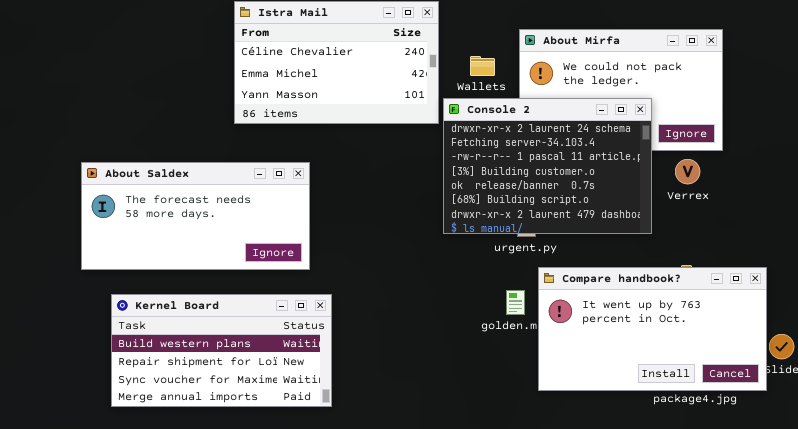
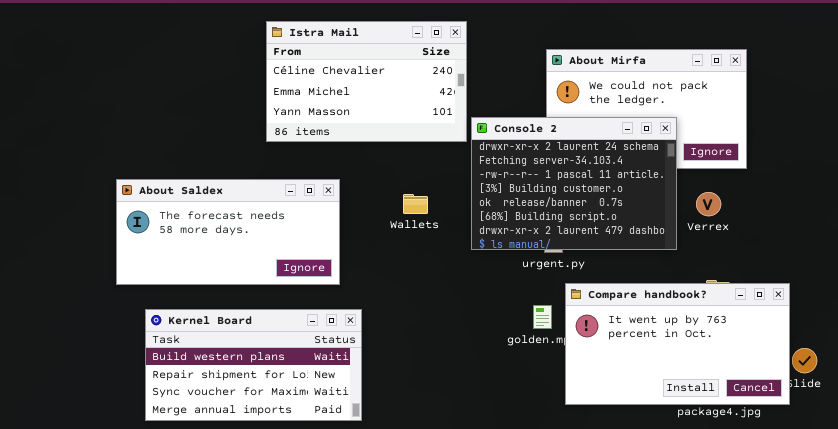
Wallets: [470,56,495,76] -> [403,194,428,214], moved
Verrex: [675,159,700,184] -> [696,192,721,216], moved

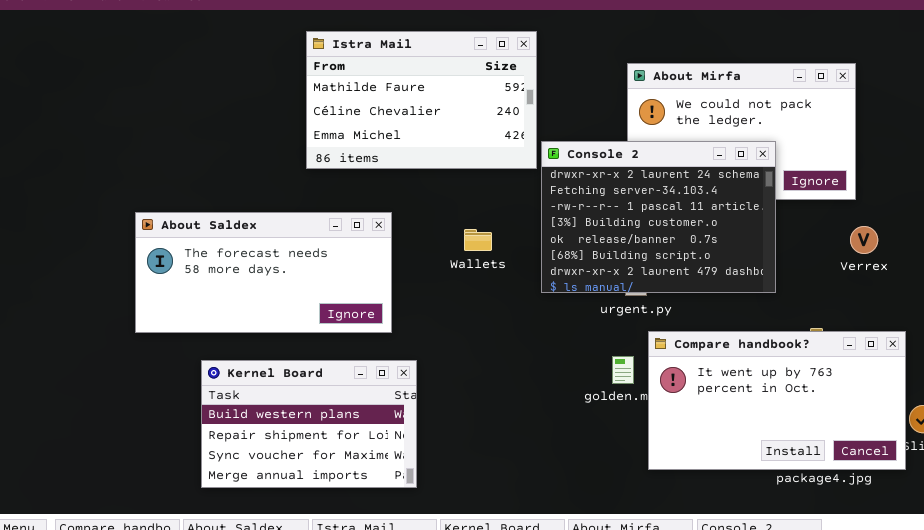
Istra Mail: [266,21,467,142] -> [306,31,537,169], scrolled up 1 row
Verrex: [696,192,721,216] -> [850,226,878,254], moved
Kernel Board: [145,309,362,421] -> [201,360,417,488], resized

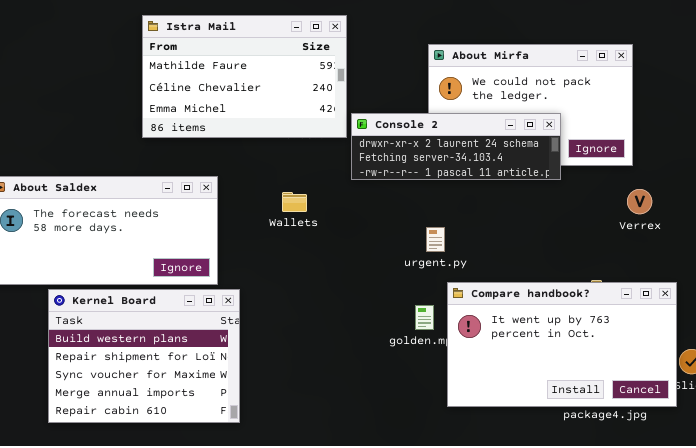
Console 2: [541,141,776,293] -> [351,113,561,180], resized
Kernel Board: [201,360,417,488] -> [48,289,240,423], resized

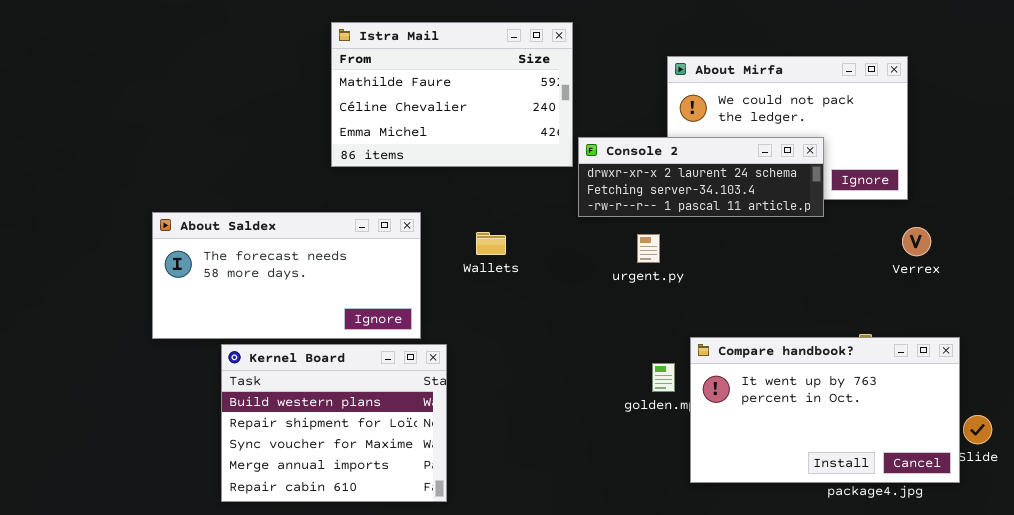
Wallets: [282,192,307,212] -> [476,232,506,255], moved
urgent.py: [426,227,445,252] -> [637,234,660,263], moved

